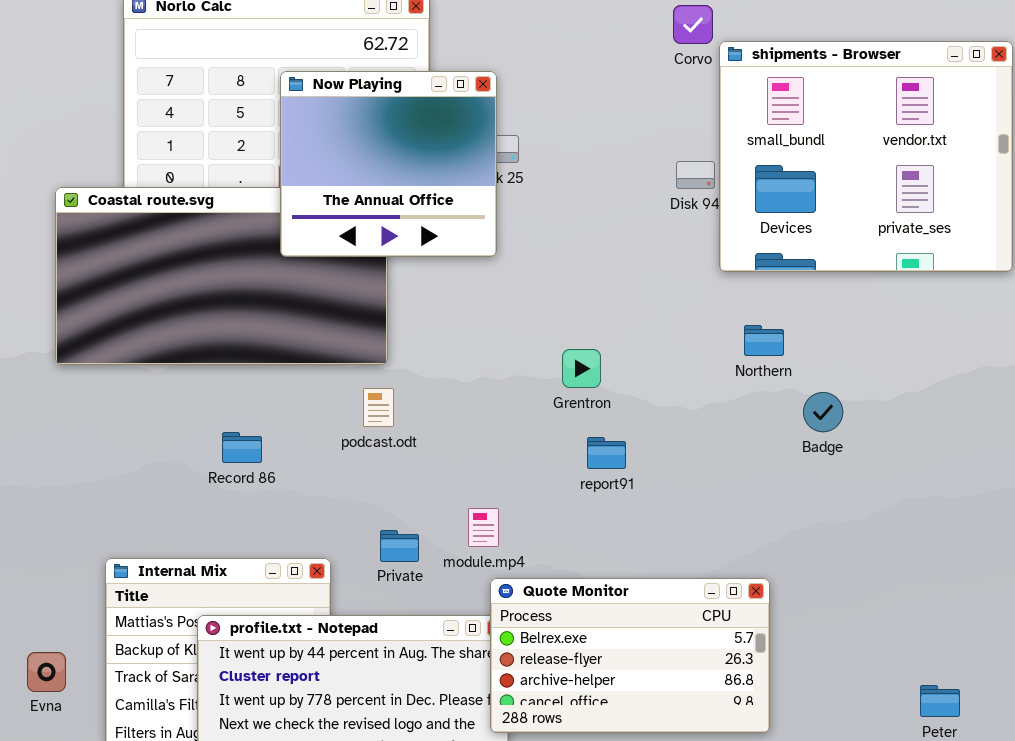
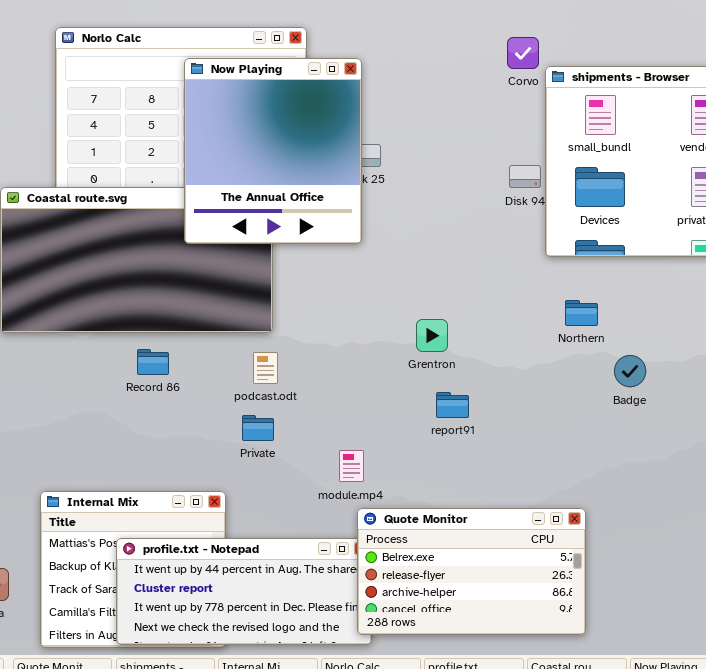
Now Playing: [280,71,497,257] -> [184,58,362,244], resized
Record 86: [222,432,262,463] -> [137,349,169,375], moved
Private: [380,530,419,562] -> [242,415,274,441], moved

